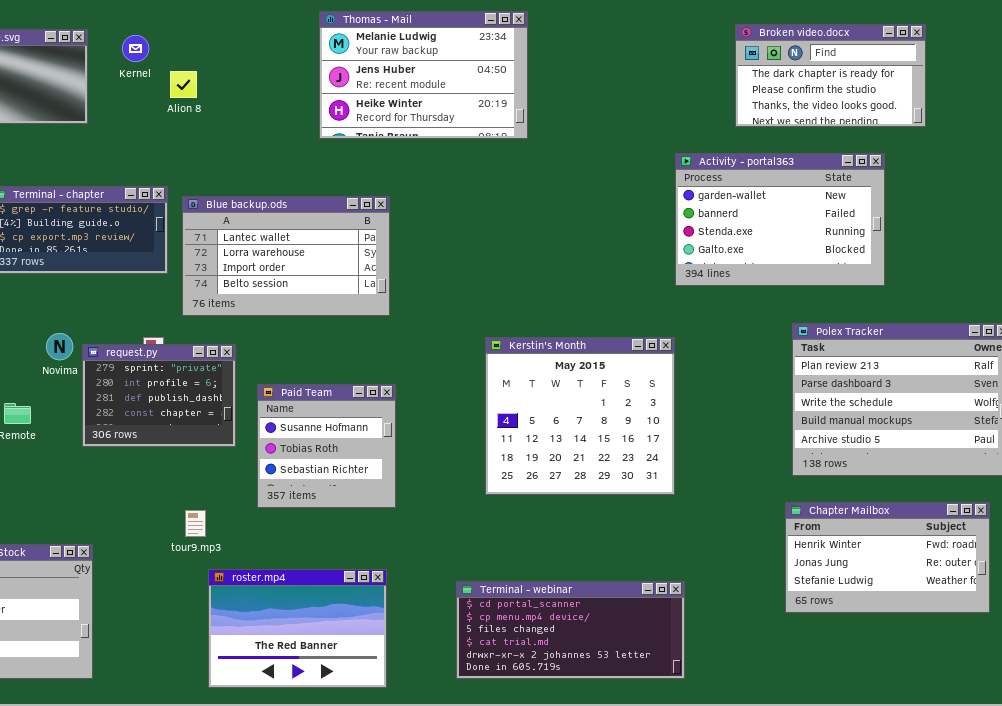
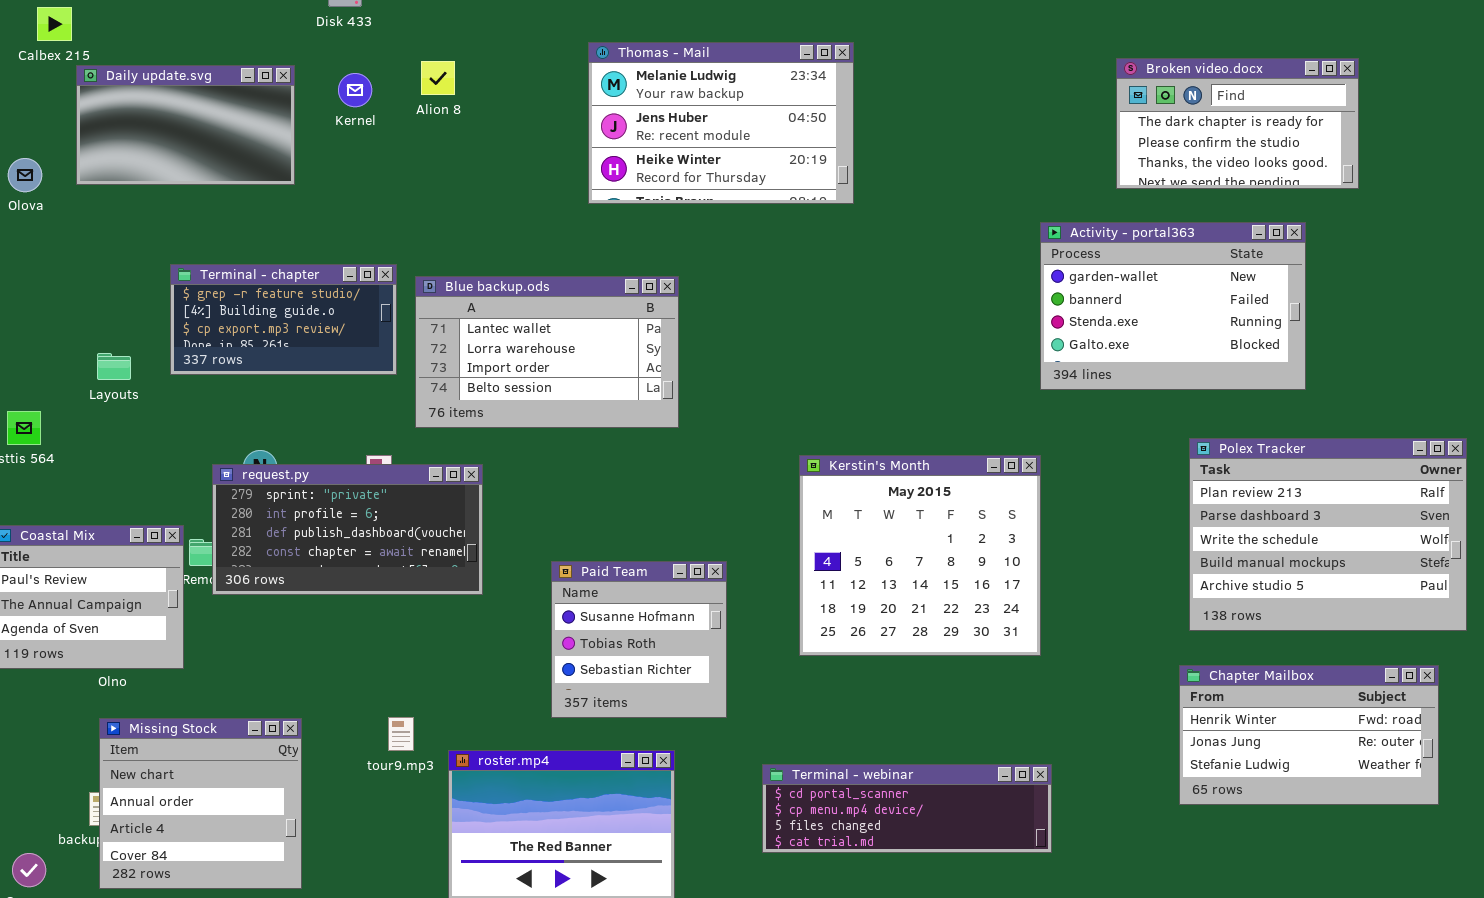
Alion 8: [170,71,197,98] -> [421,61,455,95], moved
request.py: [82,344,236,447] -> [212,464,483,595], resized
Paid Team: [257,384,396,508] -> [551,561,727,718], moved
tour9.mp3: [185,510,206,537] -> [388,717,414,751], moved
Terminal - webinar: [456,581,685,679] -> [762,764,1052,853], resized

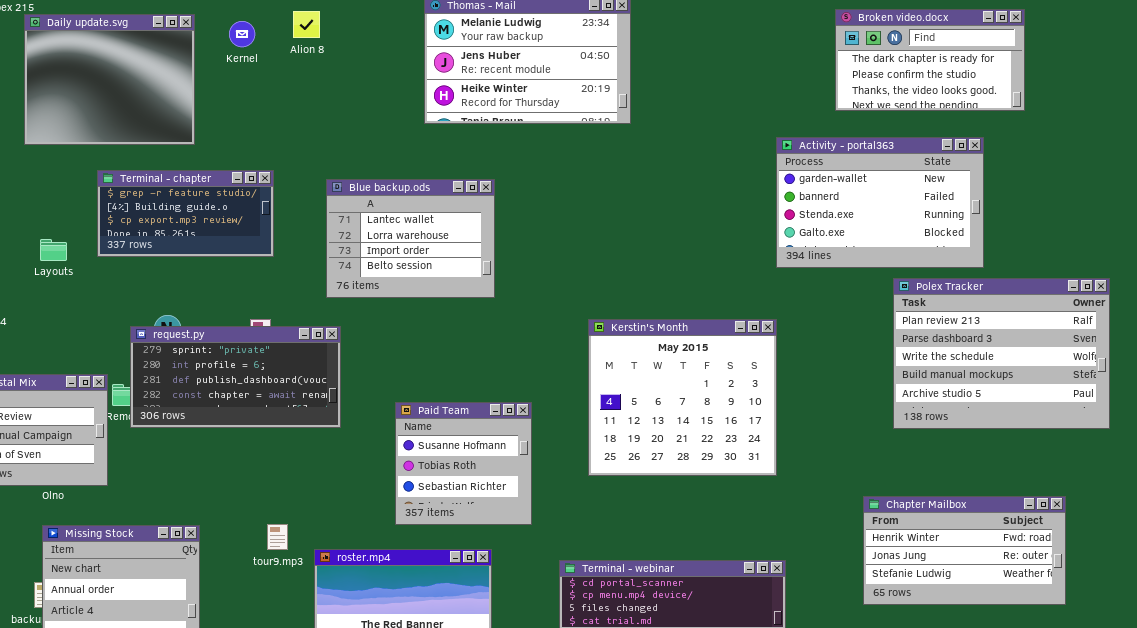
Daily update.svg: [76,65,295,185] -> [24,14,195,145], resized
Blue backup.ods: [415,276,679,428] -> [326,179,495,298], resized
Polex Tracker: [1189,438,1467,631] -> [893,278,1110,429], moved
Chapter Mailbox: [1179,665,1439,805] -> [863,496,1066,605], moved

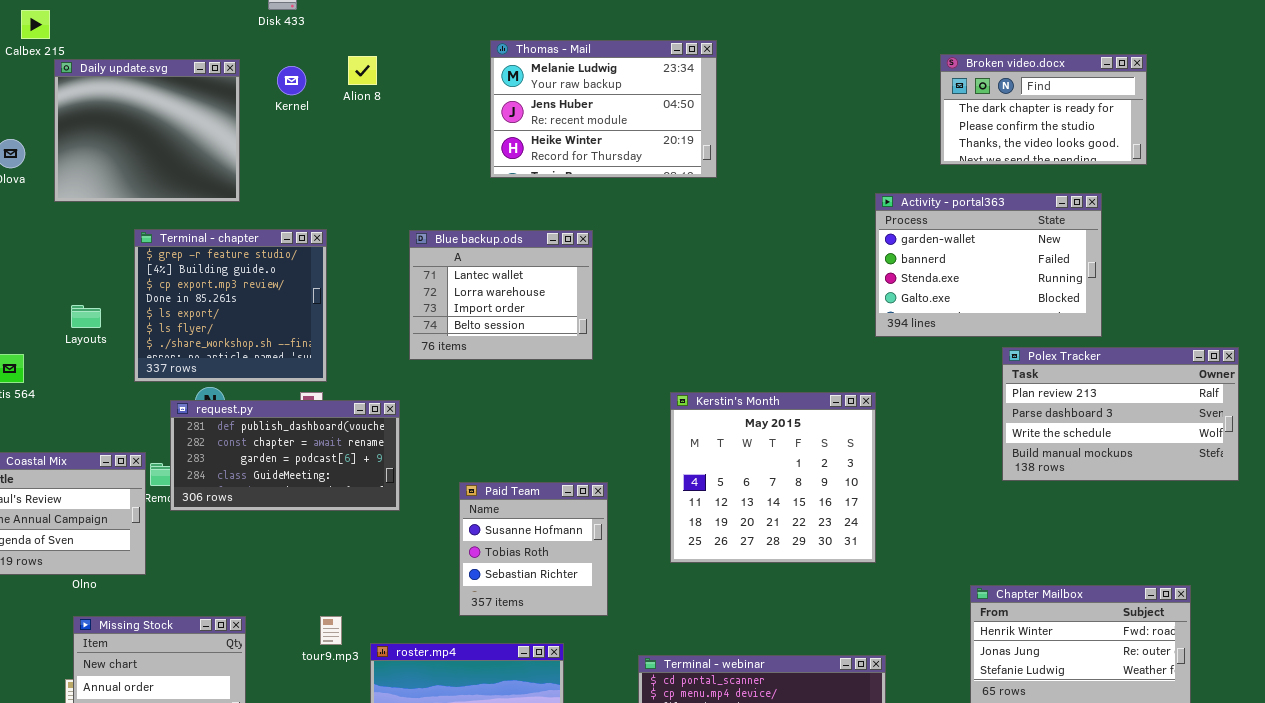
Terminal - chapter: [97,170,274,257] -> [134,229,327,382], resized
Blue backup.ods: [326,179,495,298] -> [409,230,593,360], moved
Polex Tracker: [893,278,1110,429] -> [1002,347,1239,481], resized
request.py: [130,326,341,428] -> [170,400,400,511], scrolled down 2 rows

